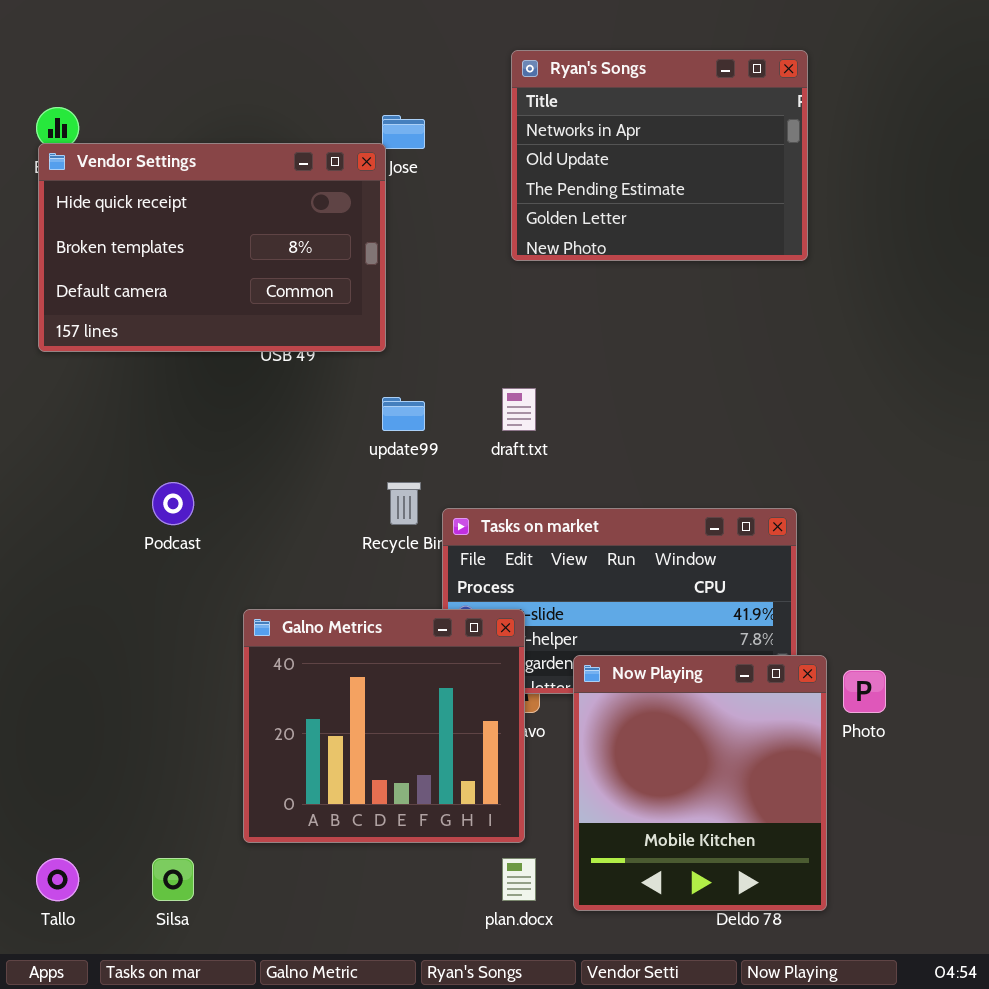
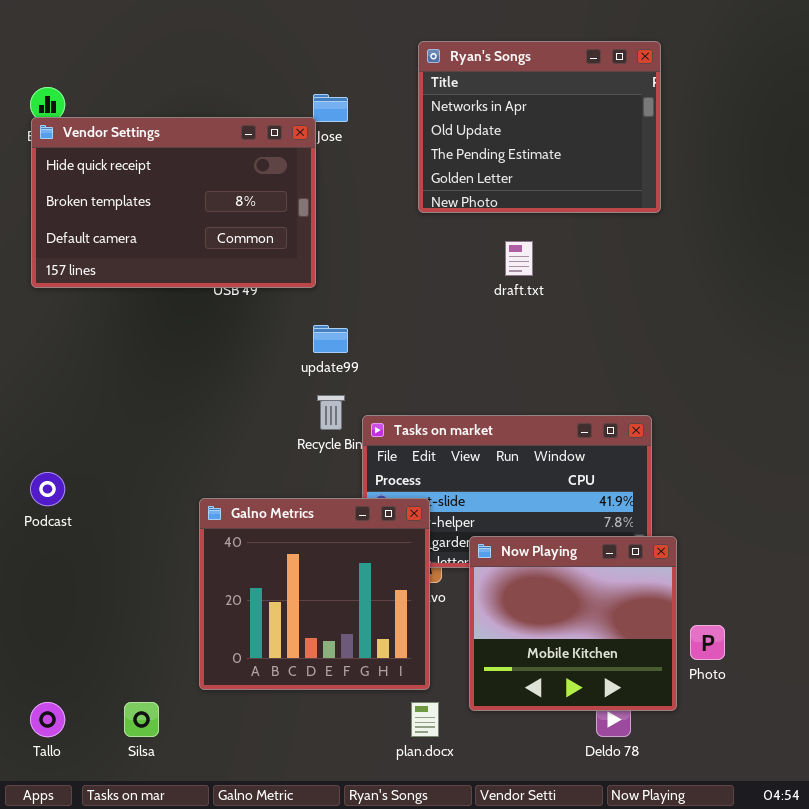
draft.txt: [502,388,536,431] -> [505,241,533,276], moved
Podcast: [152,482,194,525] -> [30,472,65,506], moved
Now Playing: [573,655,827,911] -> [469,536,677,711], resized
Photo: [843,670,886,713] -> [690,625,725,660], moved

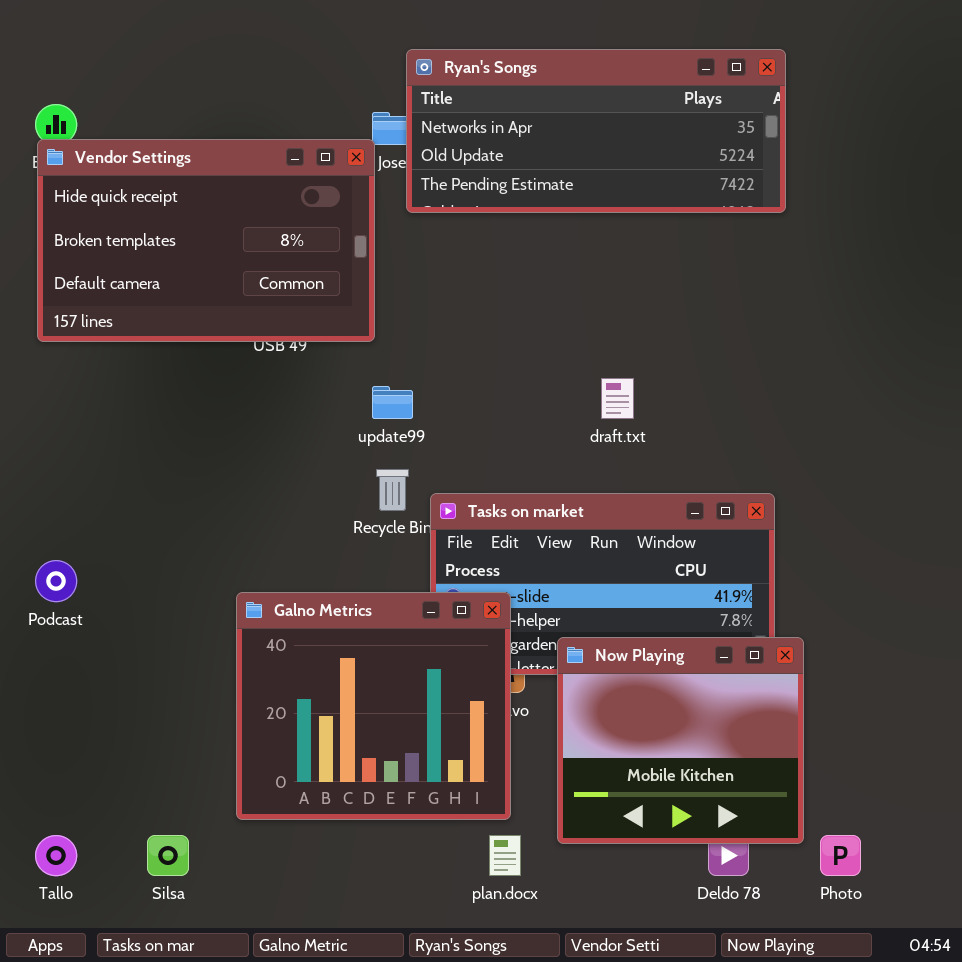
Ryan's Songs: [418,41,661,213] -> [406,49,786,213], resized
draft.txt: [505,241,533,276] -> [601,378,634,419], moved
Photo: [690,625,725,660] -> [820,835,861,876], moved

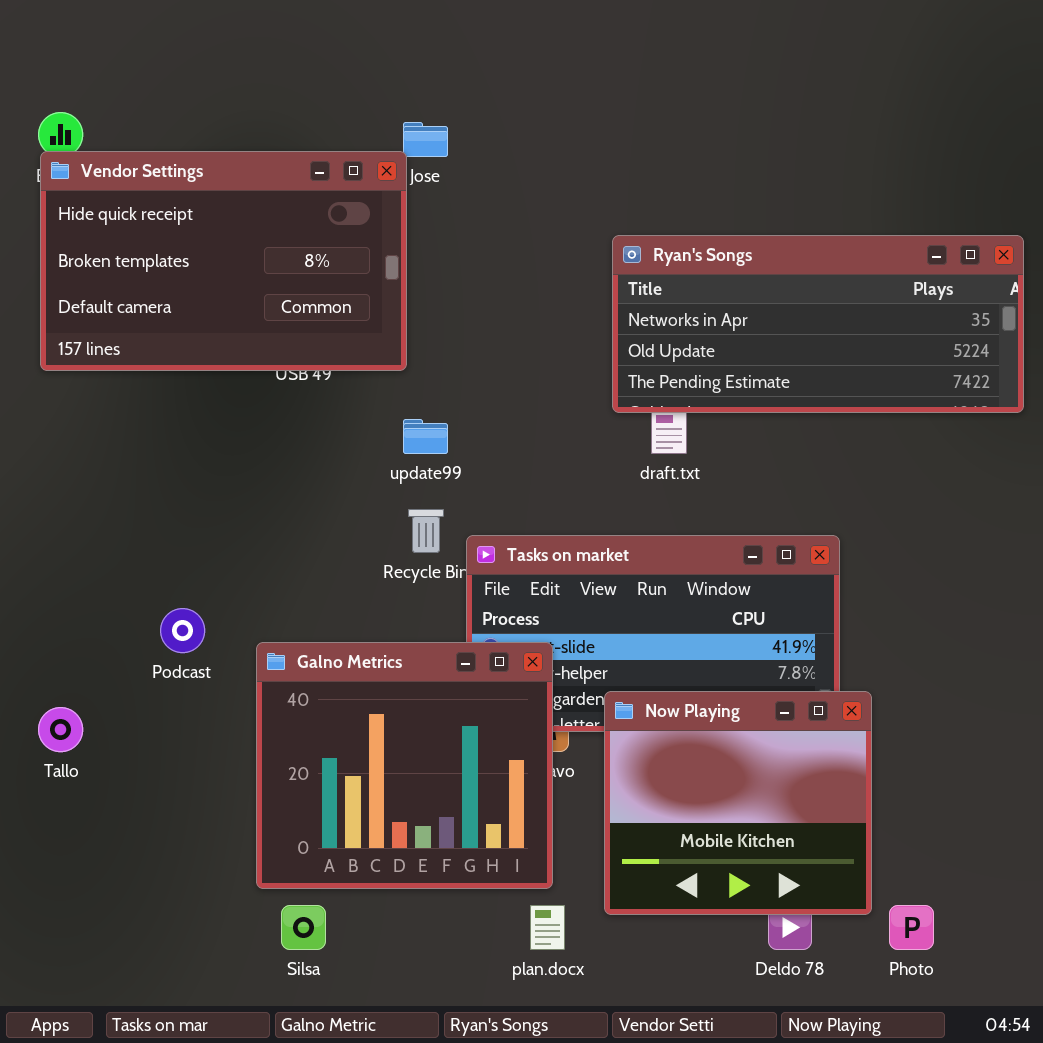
Ryan's Songs: [406,49,786,213] -> [612,235,1024,413], moved
Podcast: [35,560,77,602] -> [160,608,205,653], moved
Tallo: [35,835,77,876] -> [38,707,83,752], moved
Silsa: [147,835,189,876] -> [281,905,326,950], moved

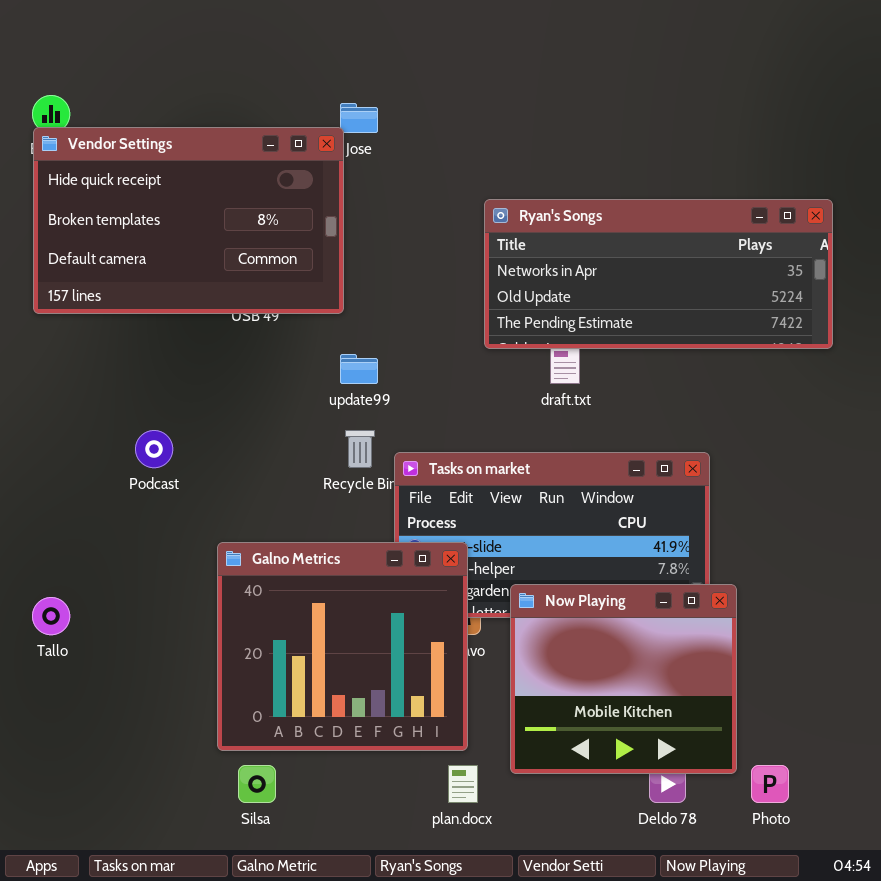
Ryan's Songs: [612,235,1024,413] -> [484,199,833,349], moved
Podcast: [160,608,205,653] -> [135,430,173,468], moved

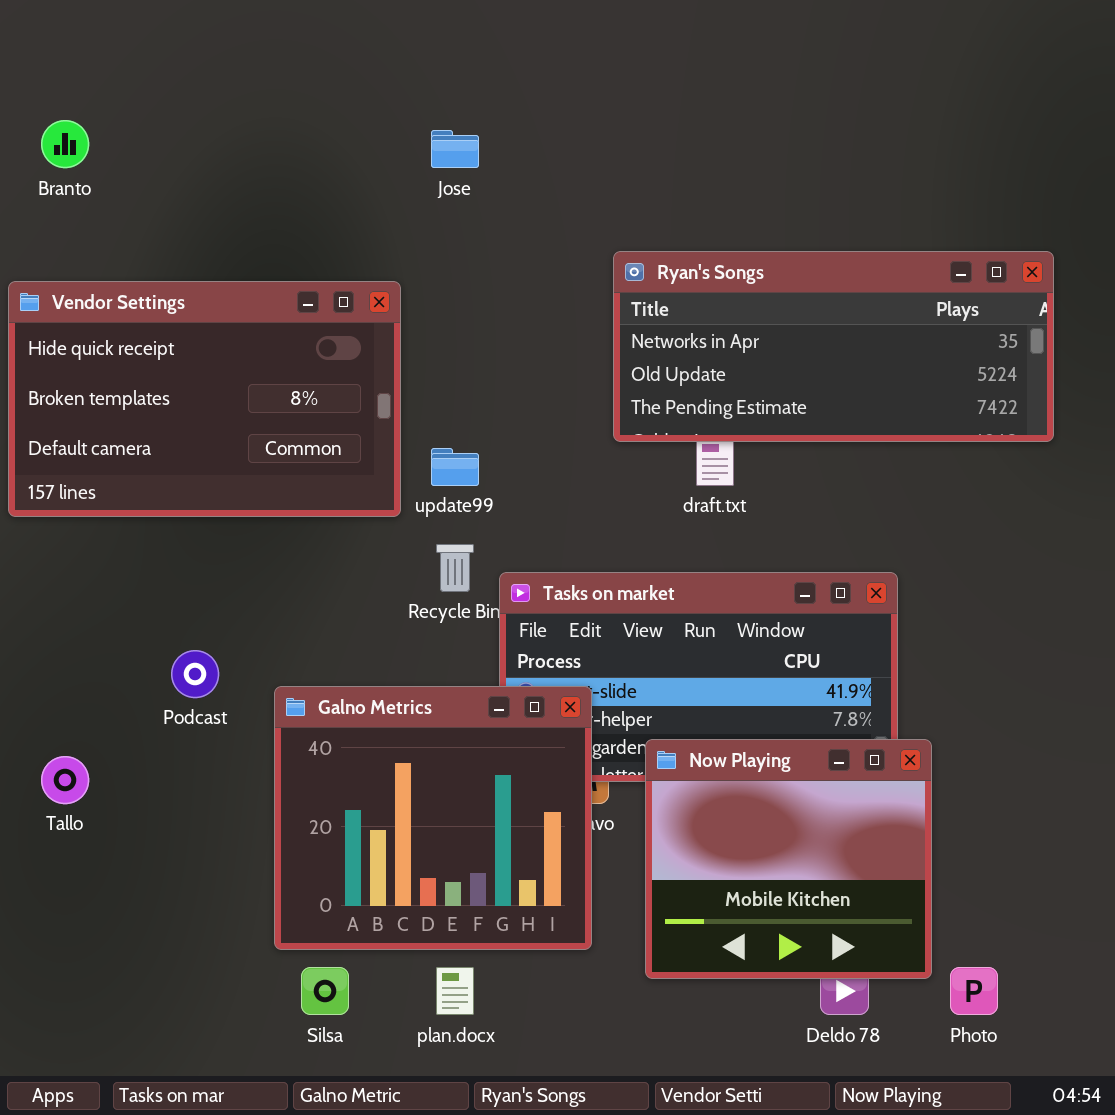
Vendor Settings: [33,127,344,314] -> [8,281,401,517], moved
Podcast: [135,430,173,468] -> [171,650,219,698], moved
plan.docx: [448,765,478,803] -> [436,967,474,1015], moved

